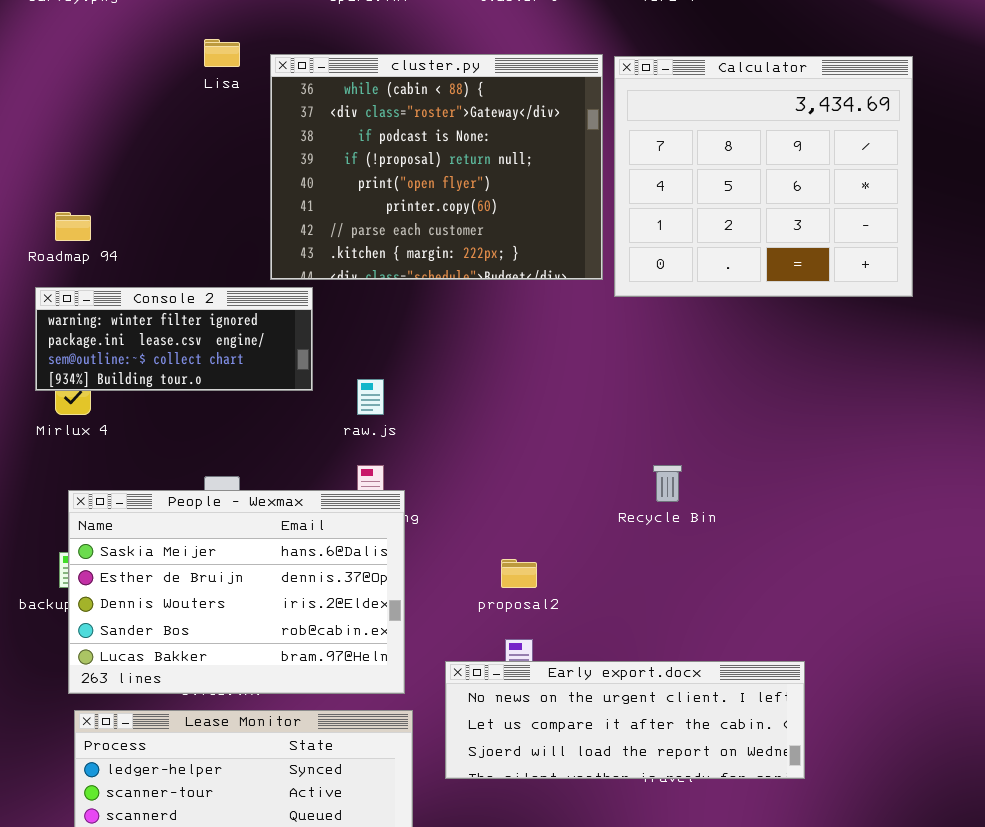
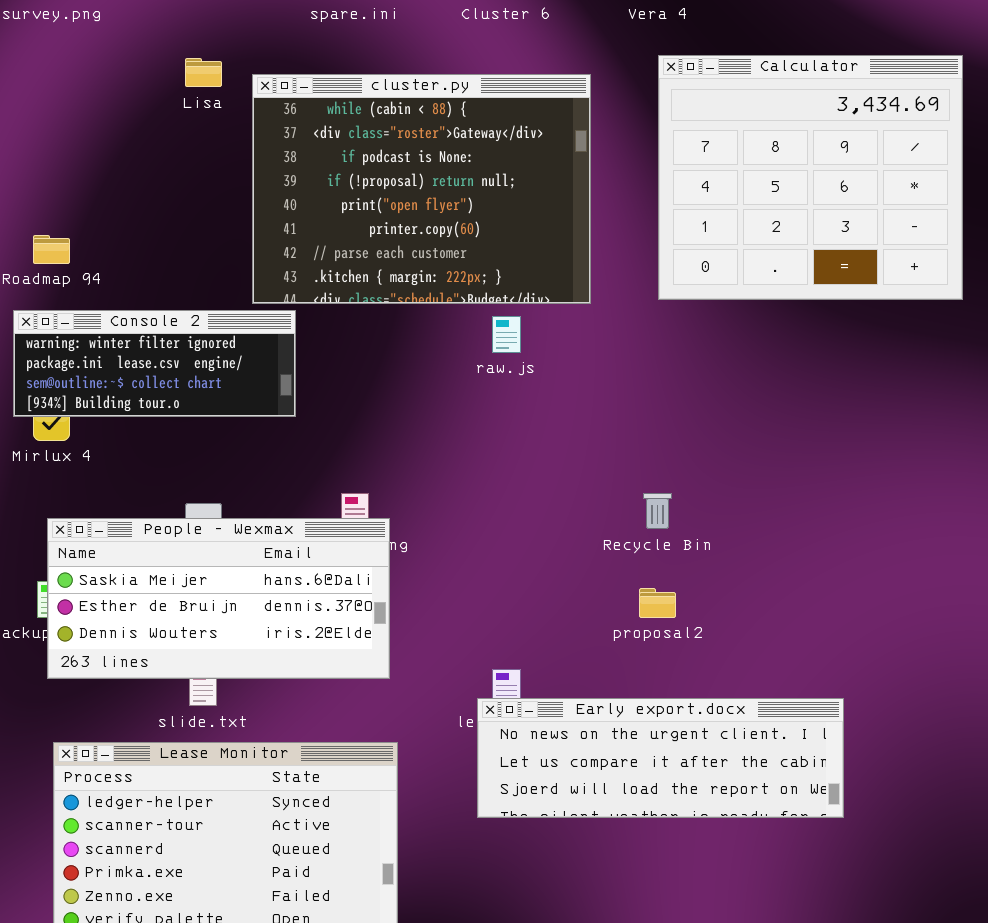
Calculator: [614,56,913,297] -> [658,55,963,300], moved
raw.js: [357,379,384,415] -> [492,316,521,353], moved
People - Wexmax: [68,490,405,694] -> [47,518,390,679], resized
proposal2: [501,559,537,588] -> [639,588,676,618], moved
Early export.docx: [445,661,805,779] -> [477,698,844,818], moved

